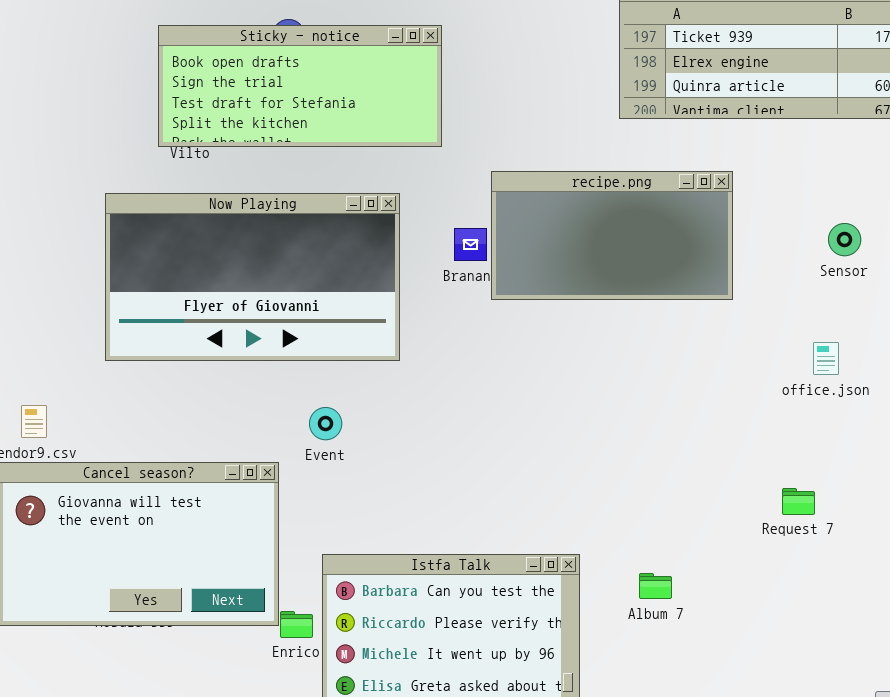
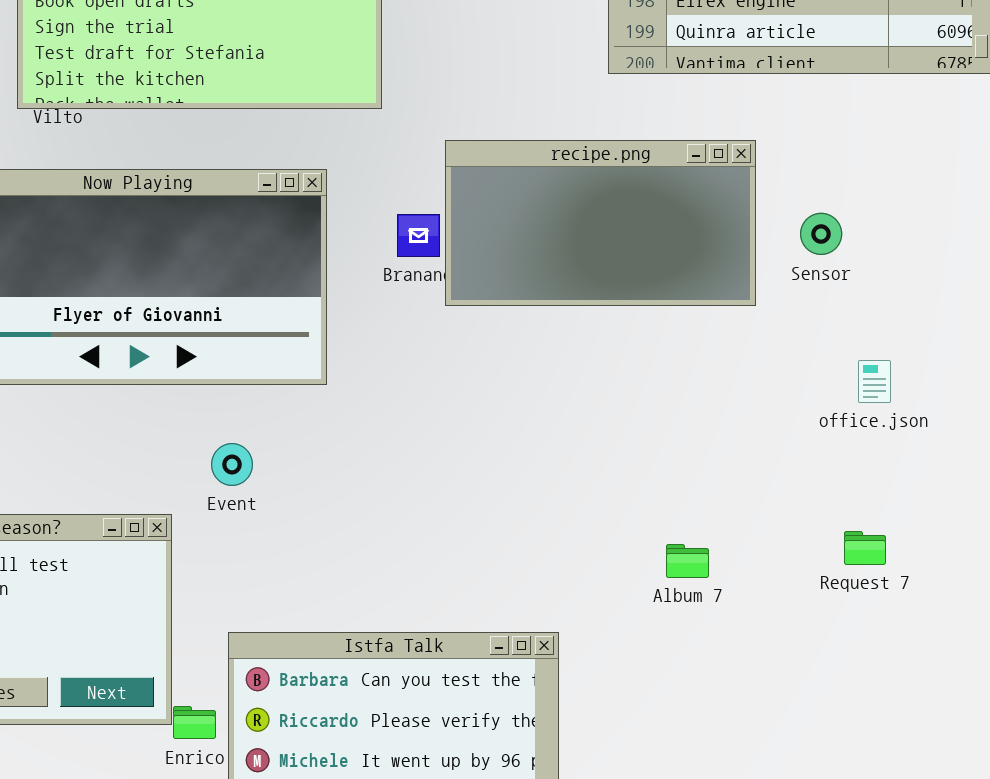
Sensor: [828,223,861,256] -> [800,213,842,255], moved
Request 7: [782,488,815,515] -> [844,531,886,565], moved
Album 7: [639,573,672,599] -> [666,544,709,578], moved

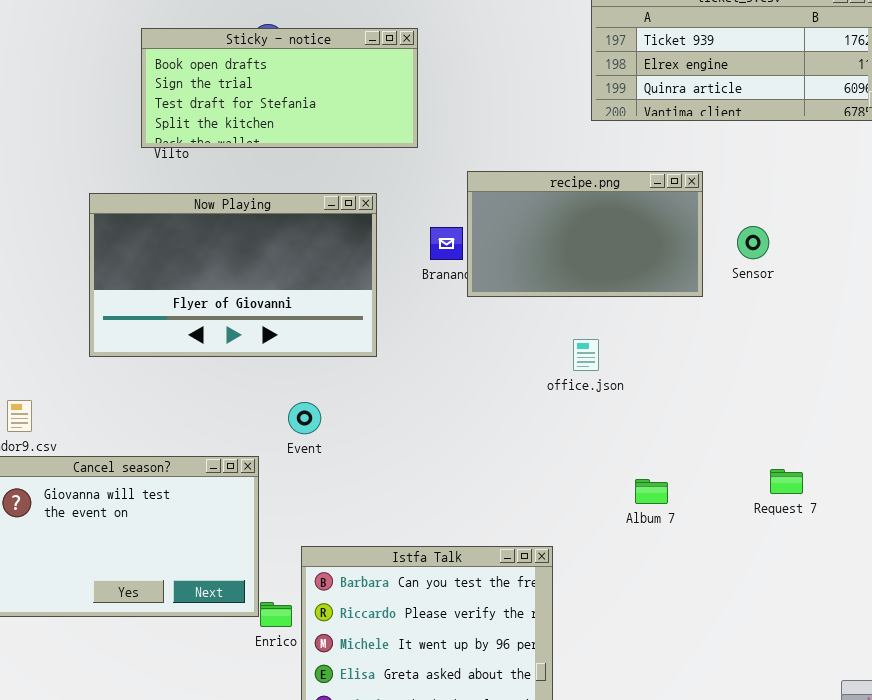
office.json: [858,360,891,403] -> [573,339,599,371], moved

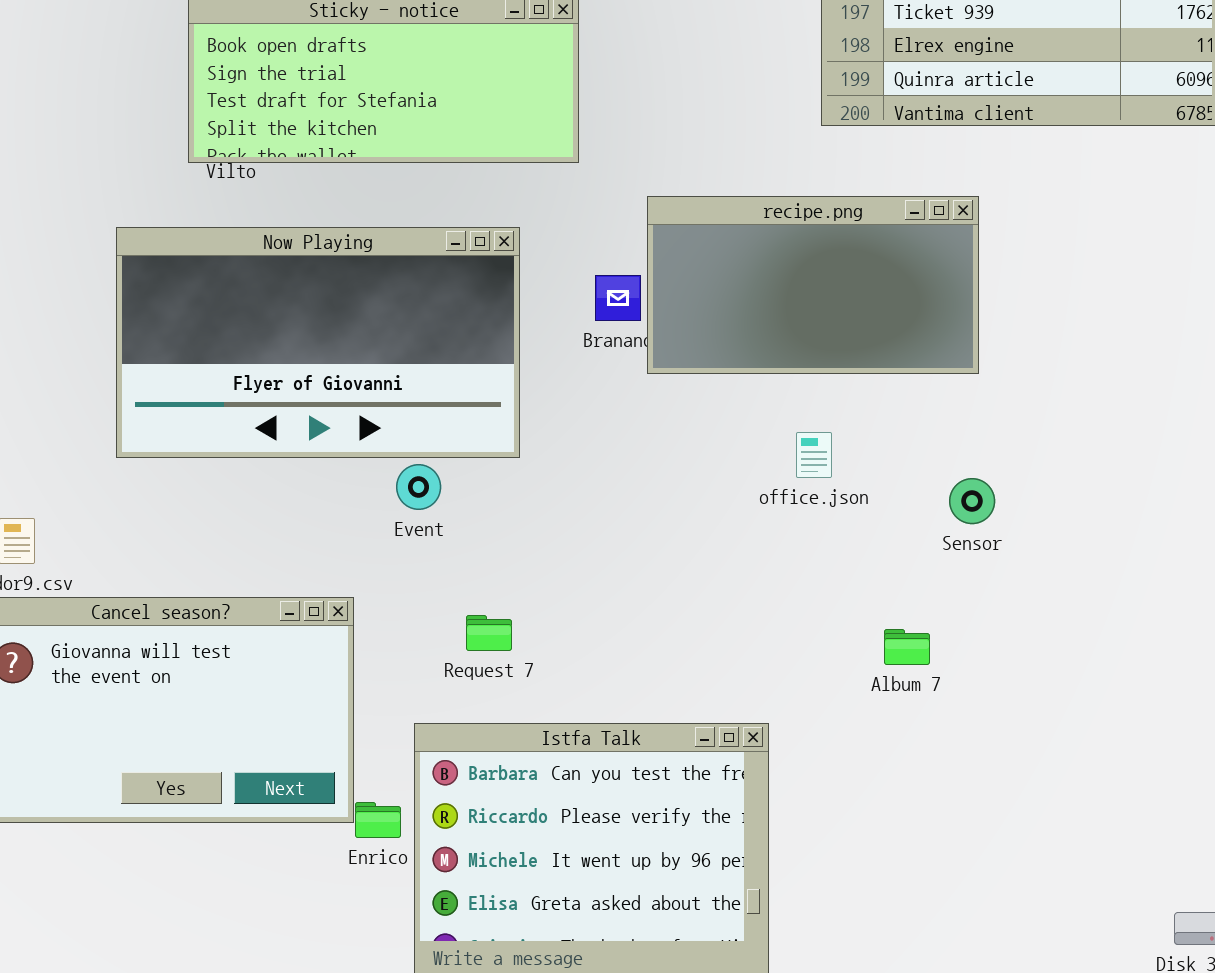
Sensor: [737,226,769,259] -> [949,478,995,524], moved
Event: [288,402,321,434] -> [396,464,441,510], moved
Request 7: [770,469,803,494] -> [466,615,512,651], moved

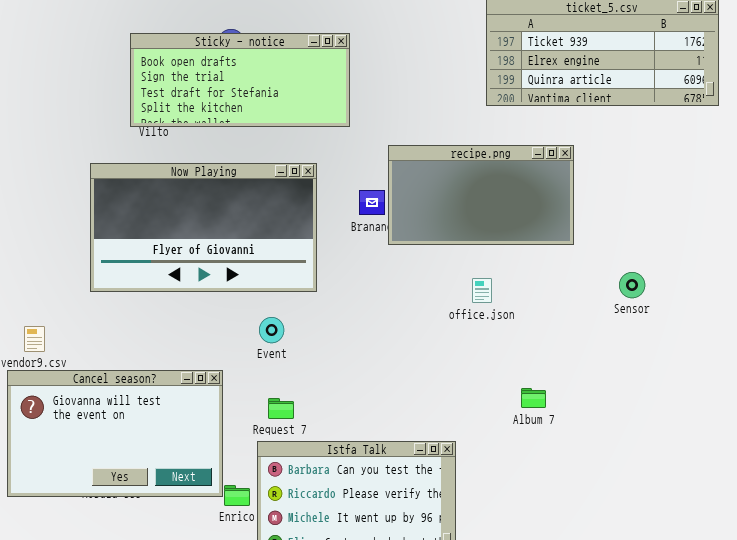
Event: [396,464,441,510] -> [259,317,284,343], moved
Sensor: [949,478,995,524] -> [619,272,645,298], moved
Request 7: [466,615,512,651] -> [268,398,294,419], moved

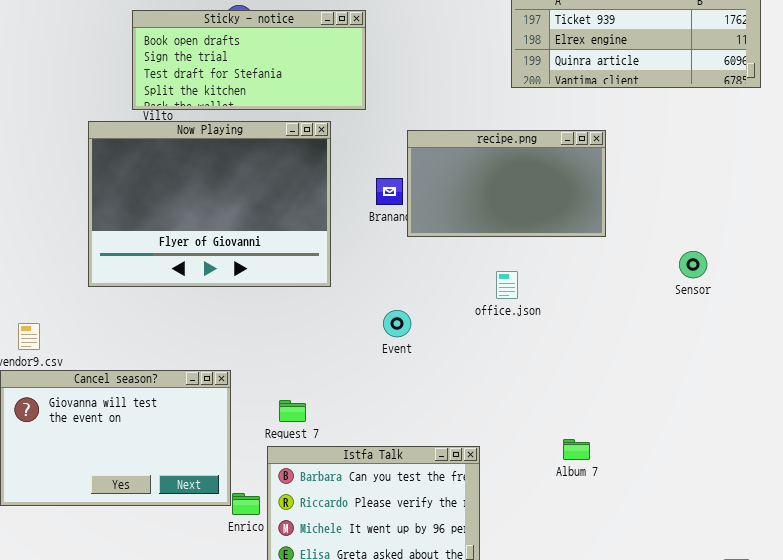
Now Playing: [90,163,317,292] -> [88,121,331,287], resized
Sensor: [619,272,645,298] -> [679,251,707,278], moved
Event: [259,317,284,343] -> [383,310,411,337], moved
Album 7: [521,388,546,408] -> [563,439,590,460], moved

